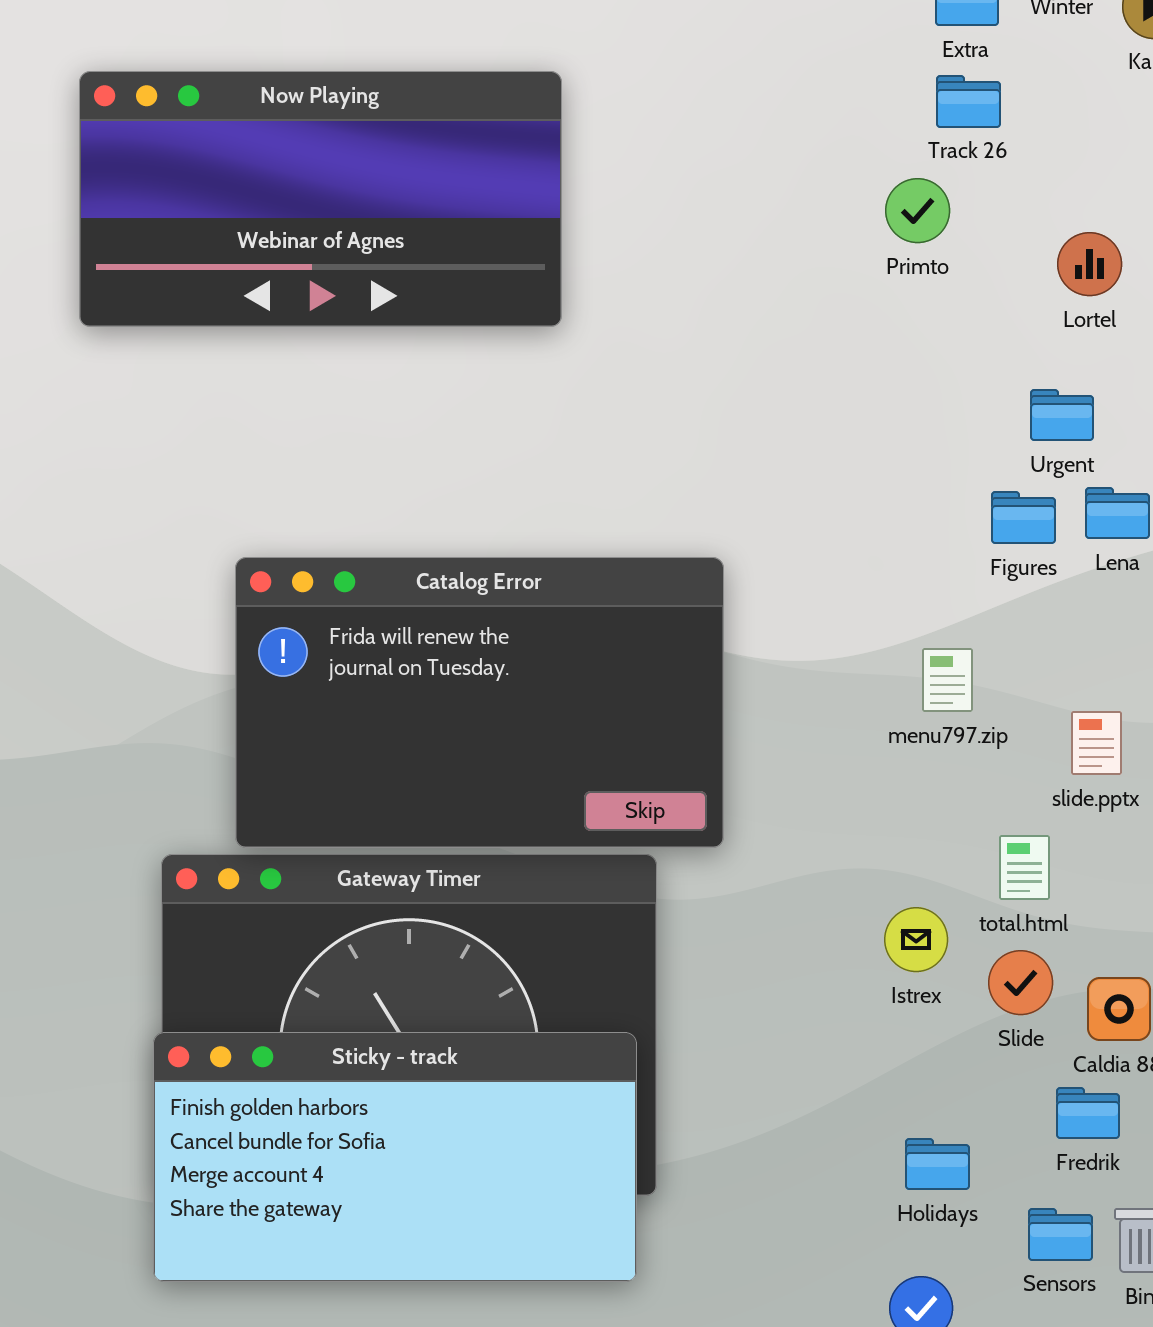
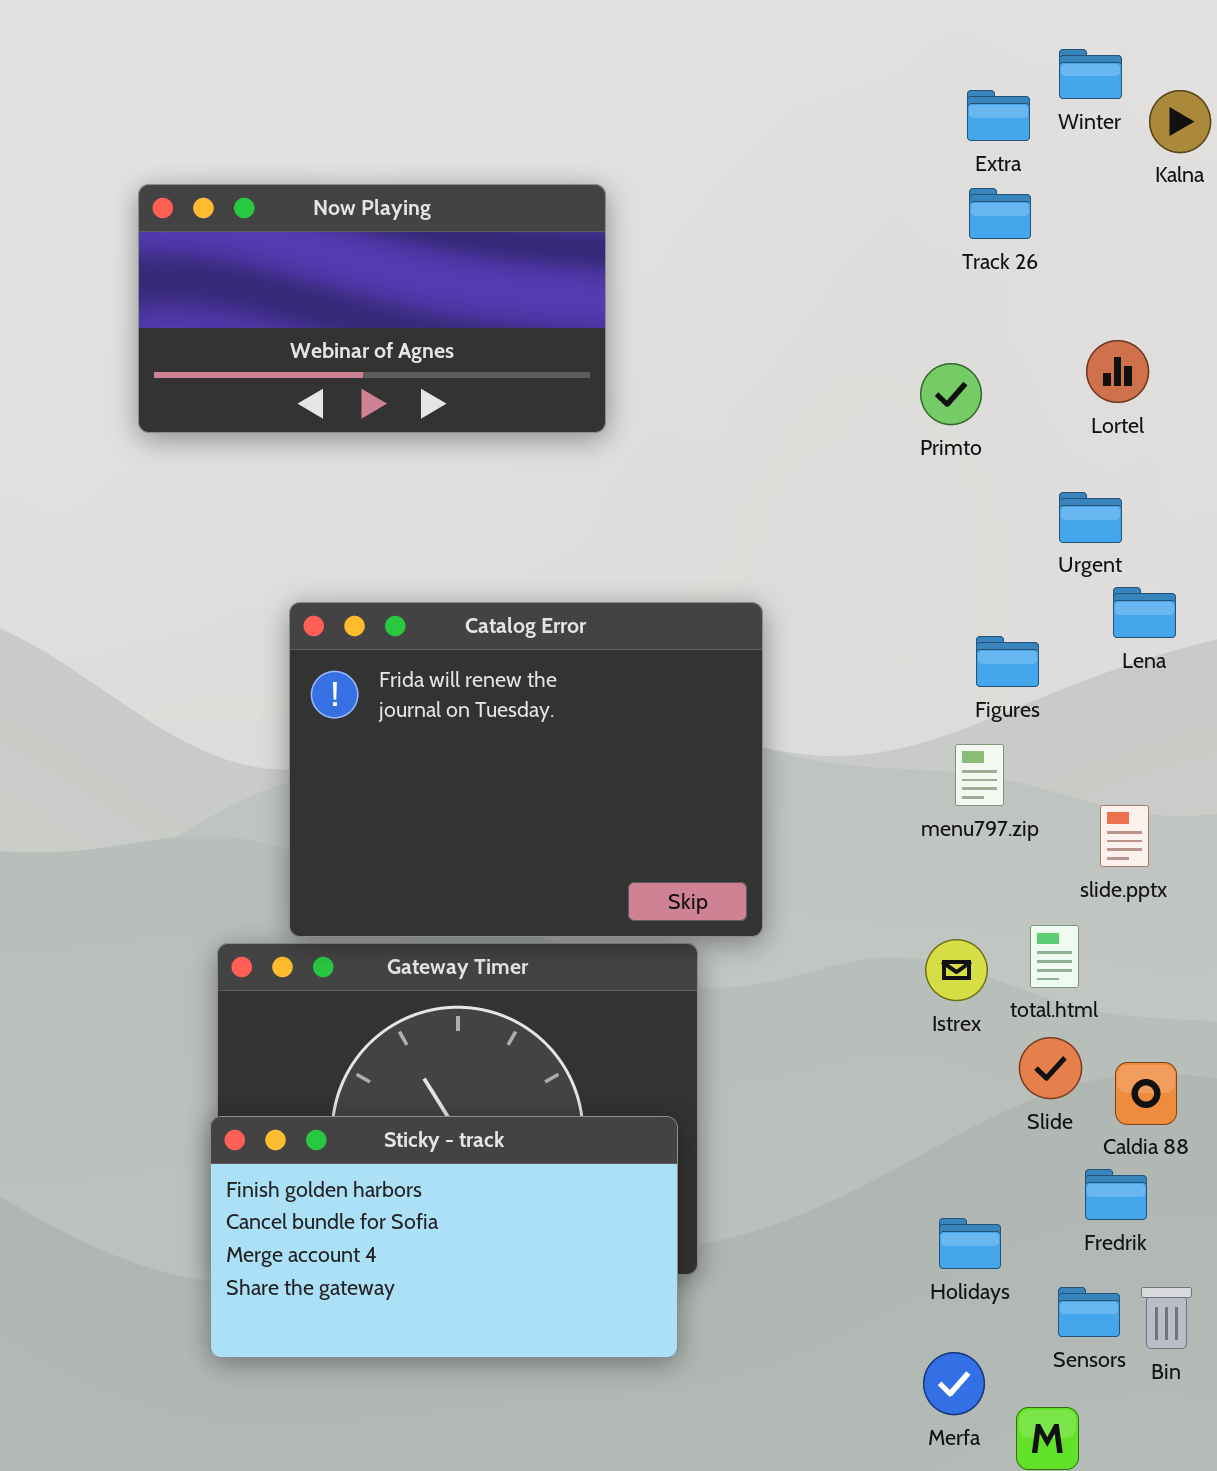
Primto: [885,178,950,243] -> [920,363,982,425], moved
Figures: [991,491,1056,544] -> [976,636,1039,687], moved
Catalog Error: [235,557,724,848] -> [289,602,763,937], resized
Istrex: [884,907,948,972] -> [925,939,988,1001], moved

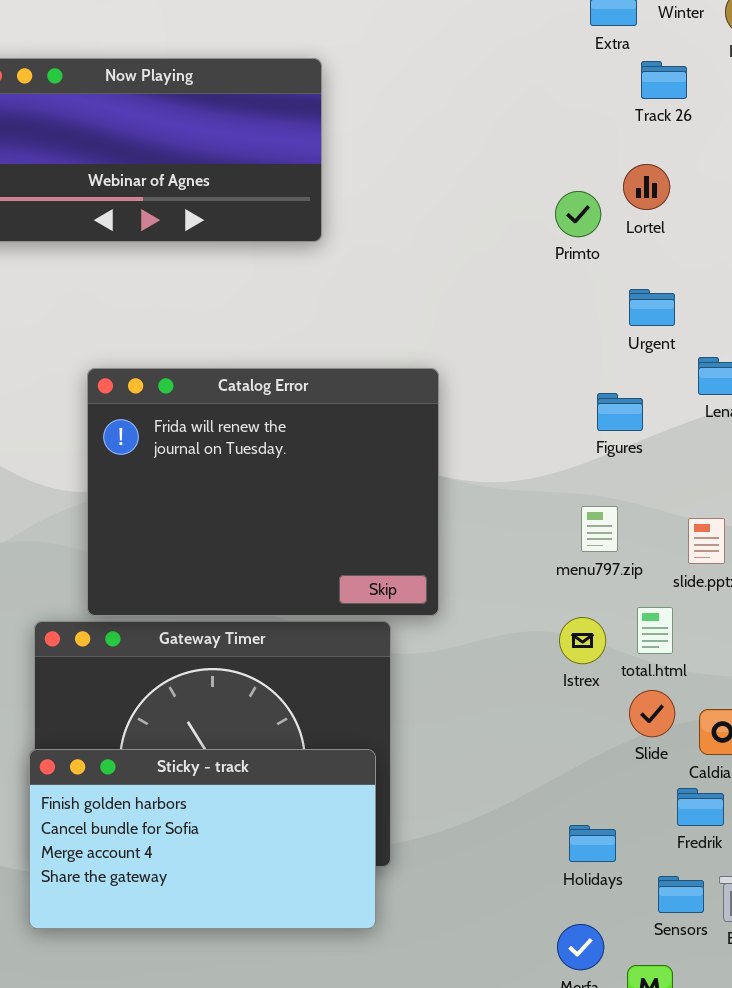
Track 26: [969,188,1031,239] -> [641,61,687,99], moved
Lortel: [1086,340,1149,403] -> [623,164,670,210], moved
Urgent: [1059,492,1122,543] -> [629,289,675,326], moved
menu797.zip: [955,744,1004,806] -> [581,506,618,552], moved

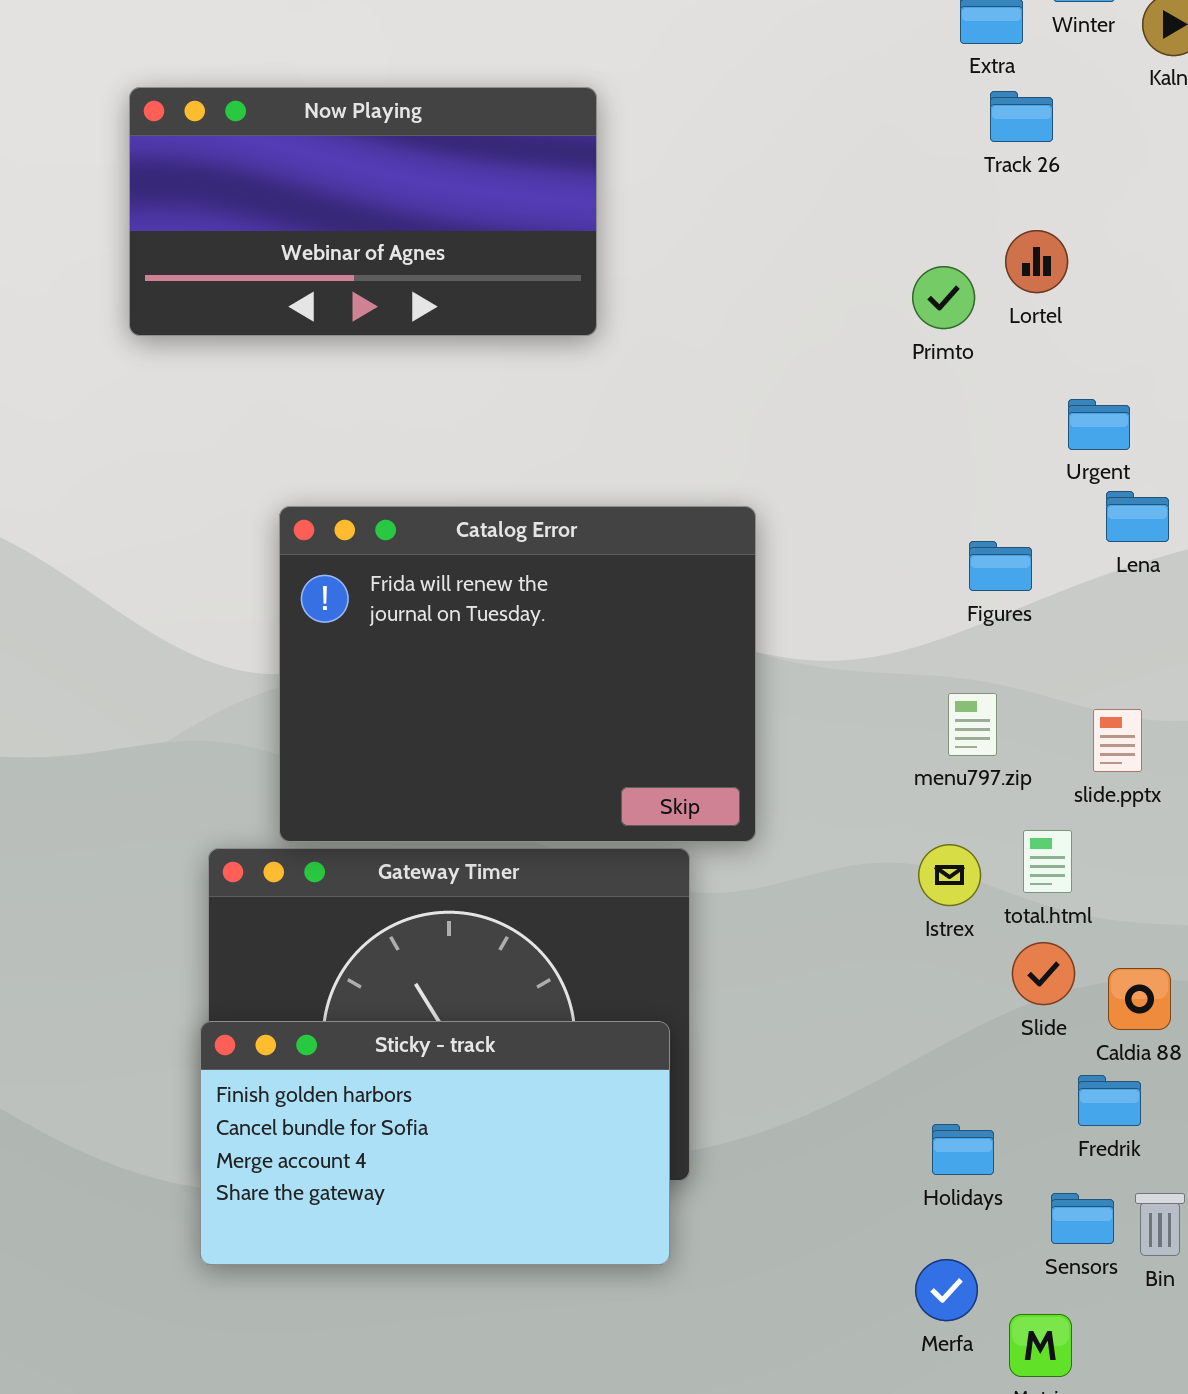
Track 26: [641,61,687,99] -> [990,91,1053,142], moved
Urgent: [629,289,675,326] -> [1068,399,1130,450], moved

